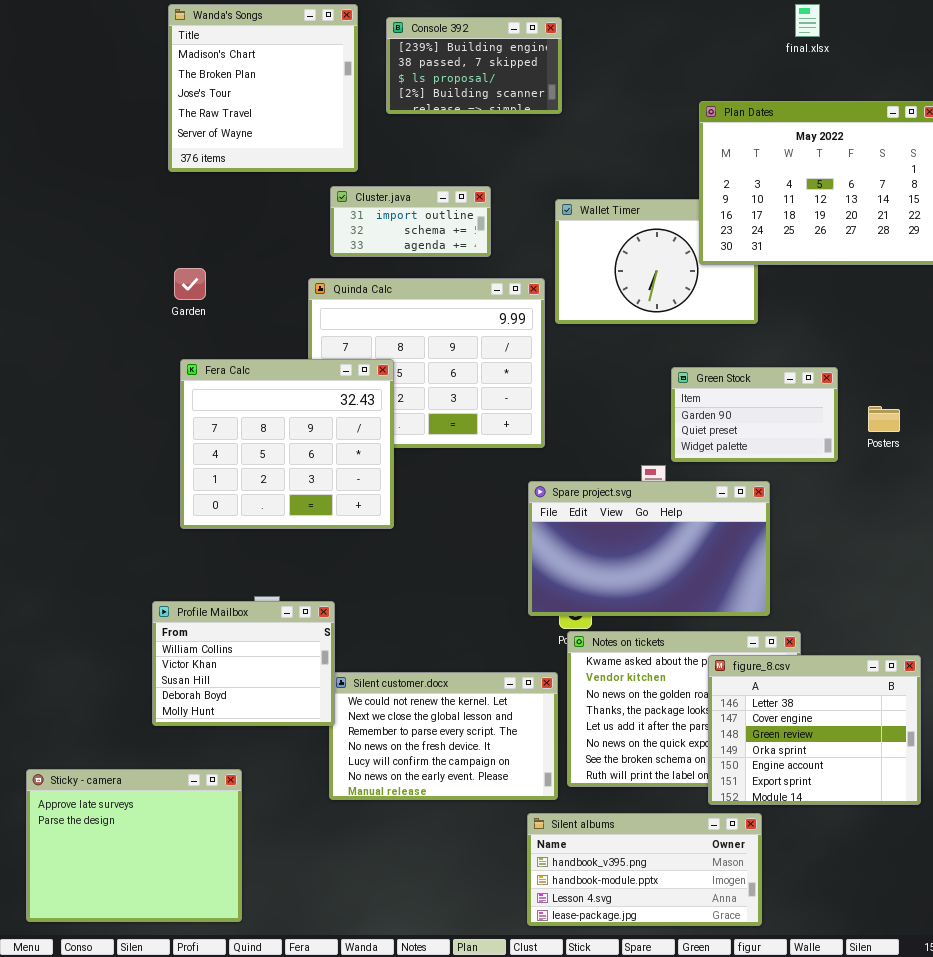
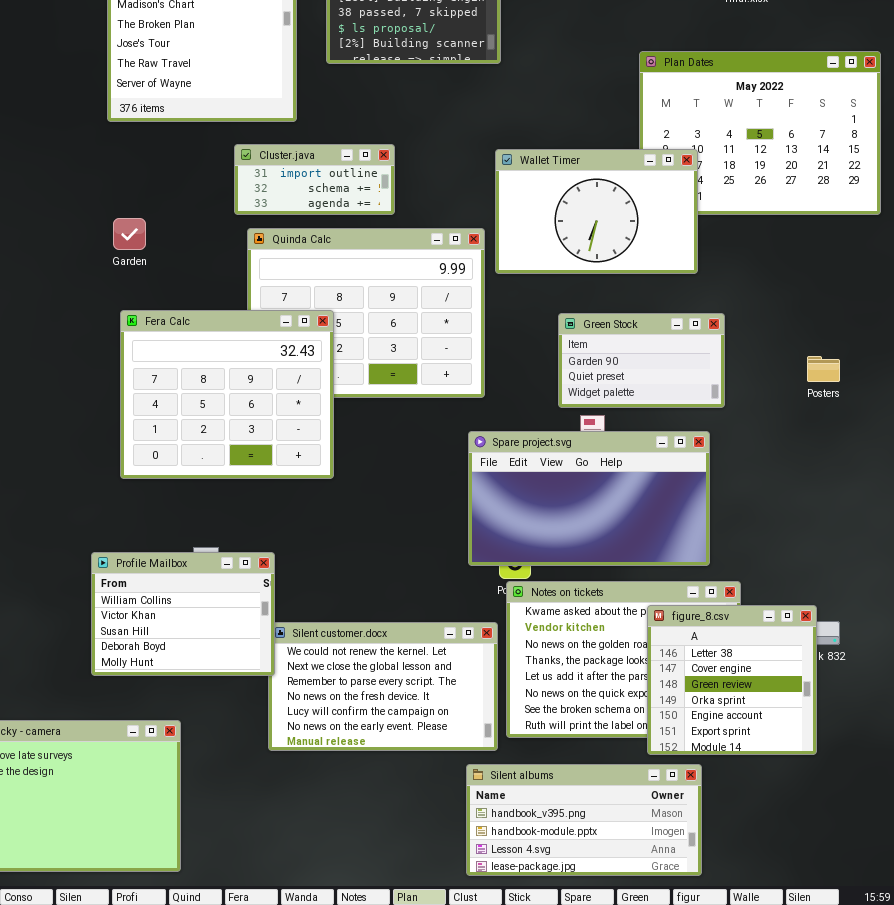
Cluster.java: [330,186,491,257] -> [234,144,395,215], moved
Wallet Timer: [555,199,758,324] -> [495,149,698,274], raised
Green Stock: [671,367,838,462] -> [558,313,725,408], moved
figure_8.csv: [708,655,921,805] -> [647,605,817,755], resized

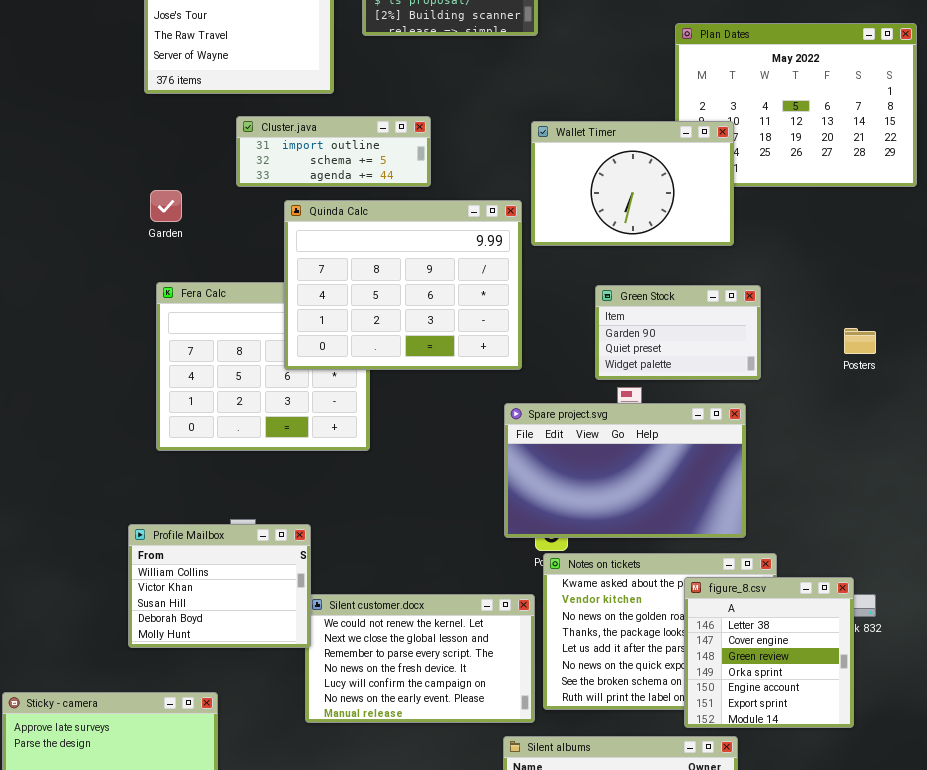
Cluster.java: [234,144,395,215] -> [236,116,431,187], resized
Quinda Calc: [247,228,485,398] -> [284,200,522,370], raised

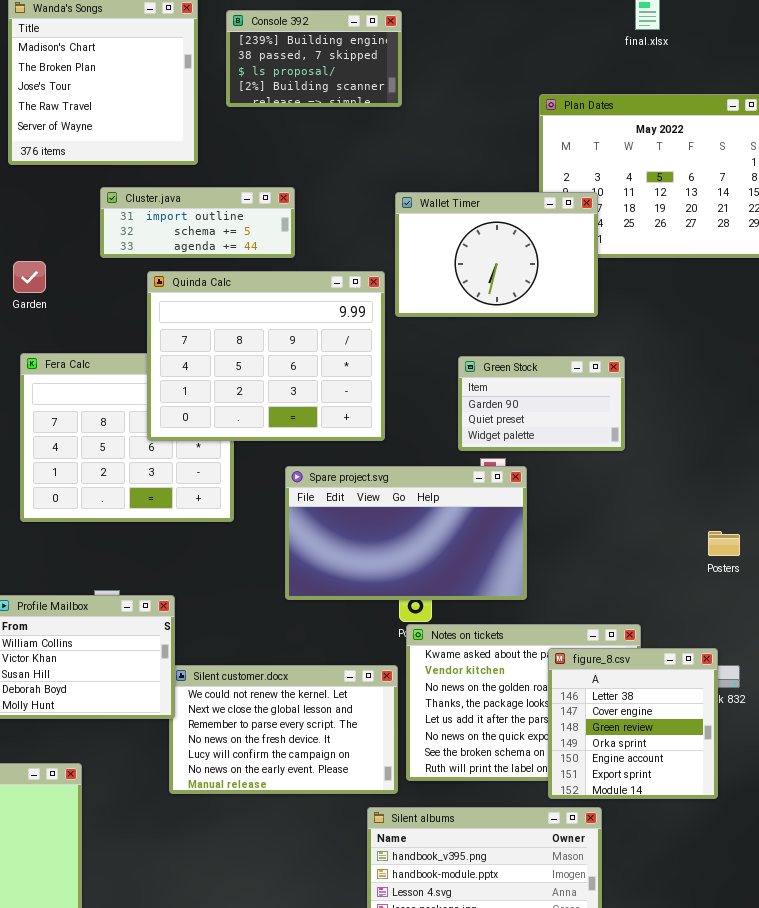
Posters: [844,328,876,354] -> [708,531,740,556], moved
Spare project.svg: [504,403,746,538] -> [285,466,527,600], moved

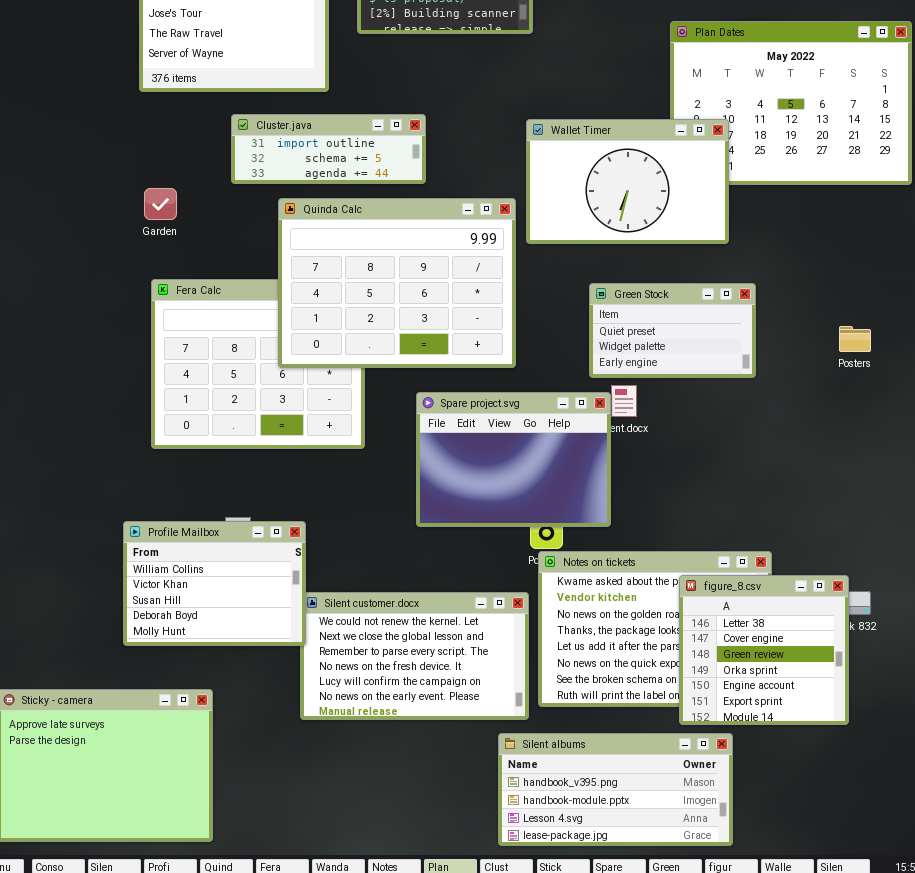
Green Stock: [458,356,625,451] -> [589,283,756,378], scrolled down 1 row
Spare project.svg: [285,466,527,600] -> [416,392,611,527], resized
Posters: [708,531,740,556] -> [839,326,871,352], moved

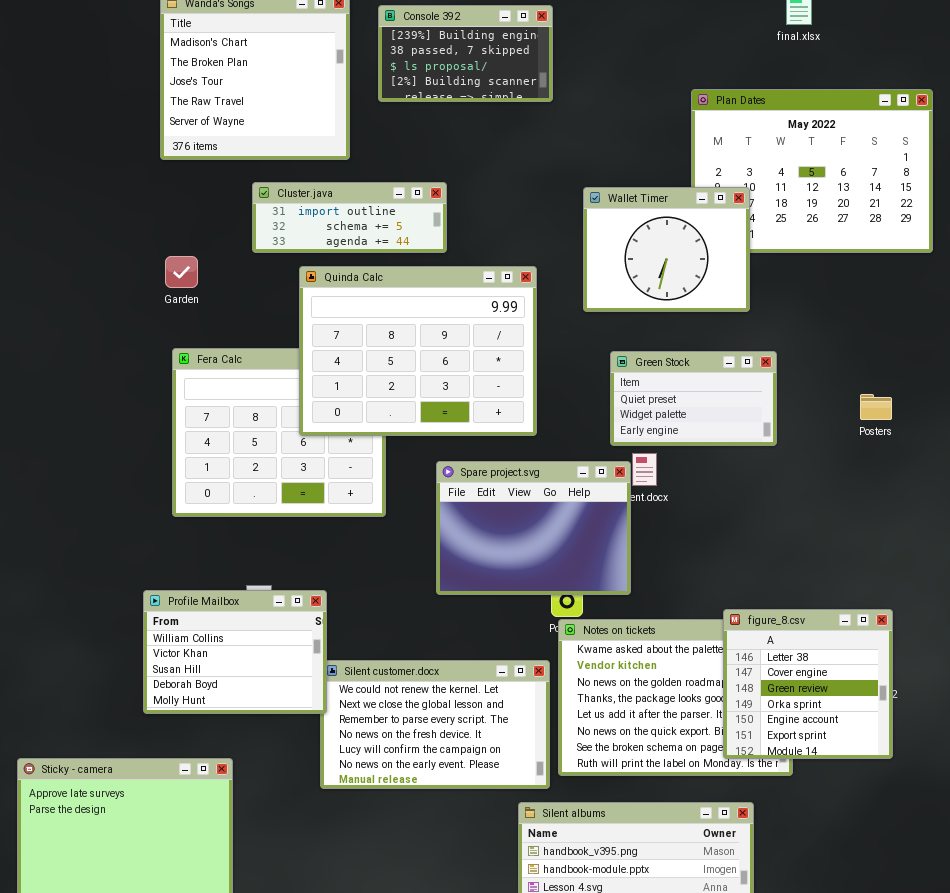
Wallet Timer: [526,119,729,244] -> [583,187,750,312], resized
figure_8.csv: [679,575,849,725] -> [723,609,893,759], moved

